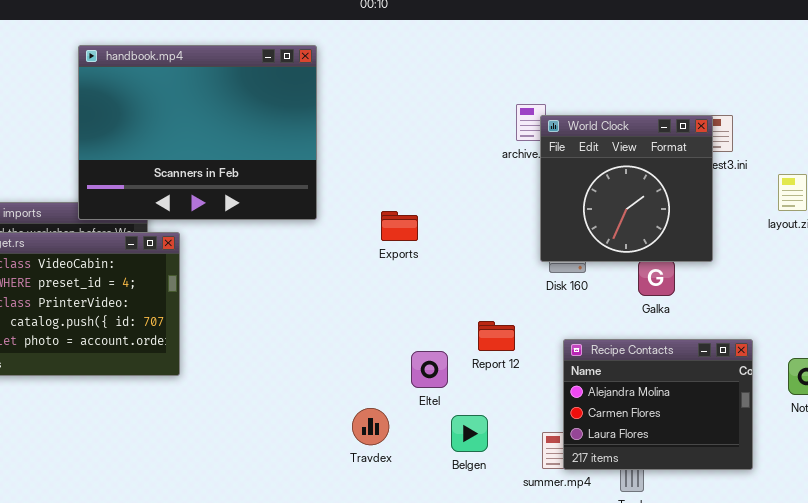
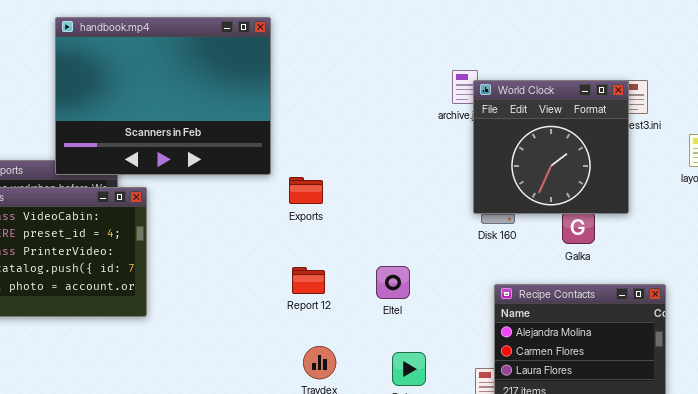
Exports: [381,211,418,241] -> [289,177,323,204], moved
Report 12: [478,321,515,351] -> [292,267,325,294], moved
Eltel: [411,351,448,388] -> [376,266,410,299], moved

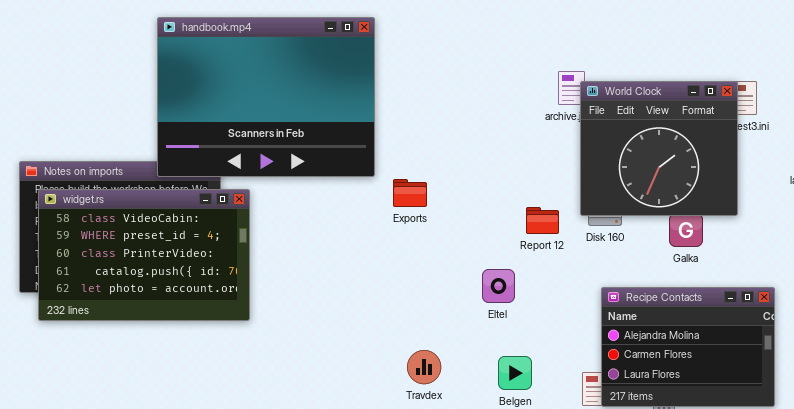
Report 12: [292,267,325,294] -> [526,207,559,234], moved

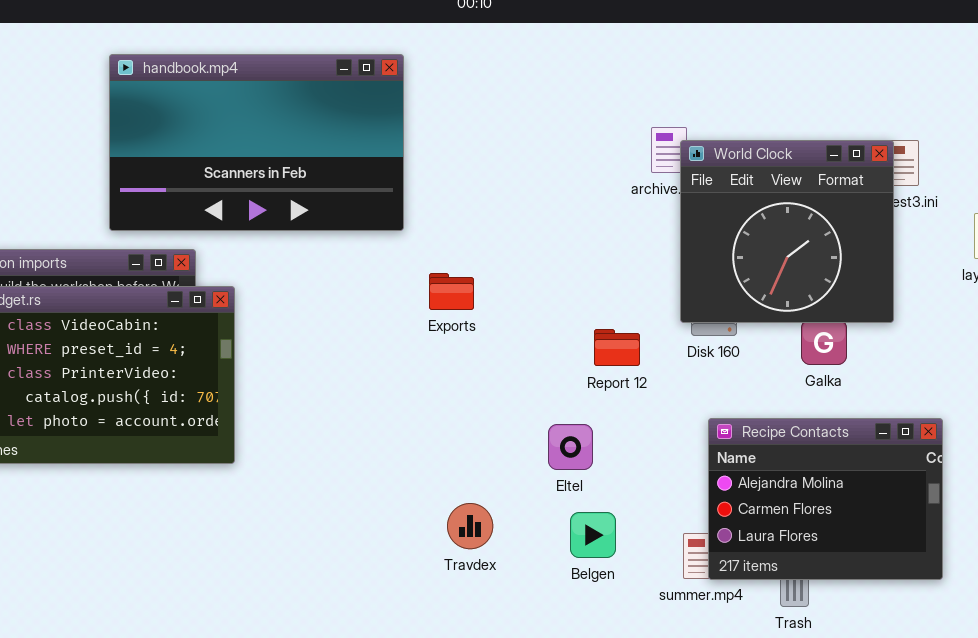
handbook.mp4: [157,17,375,177] -> [109,54,404,231], resized
Report 12: [526,207,559,234] -> [594,329,640,366], moved
Eltel: [482,269,515,303] -> [548,424,593,470], moved

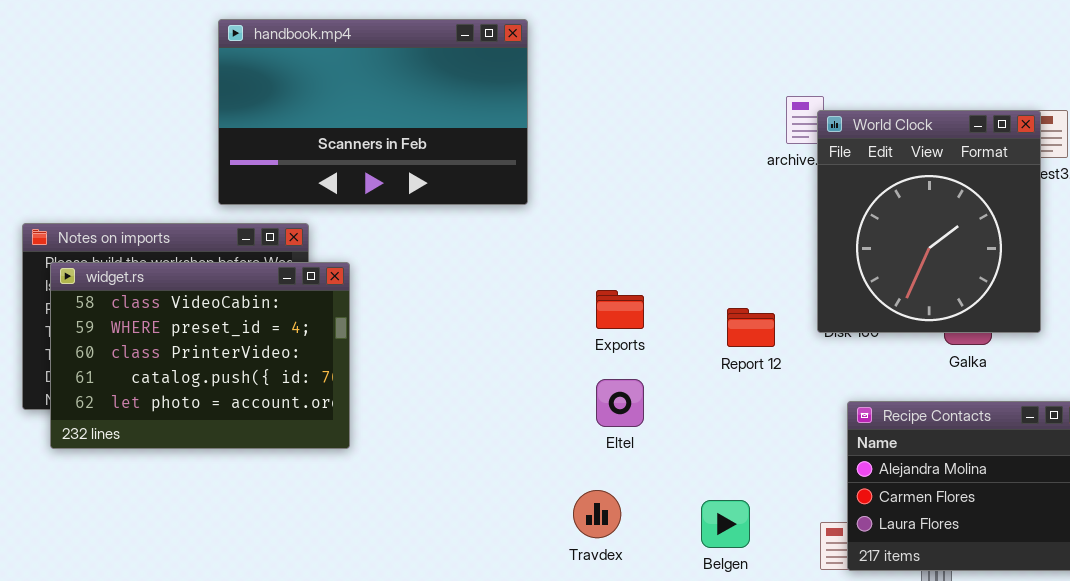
World Clock: [680,140,894,323] -> [817,110,1041,333], resized
Exports: [429,273,474,310] -> [596,290,644,329], moved
Eltel: [548,424,593,470] -> [596,379,644,427], moved

